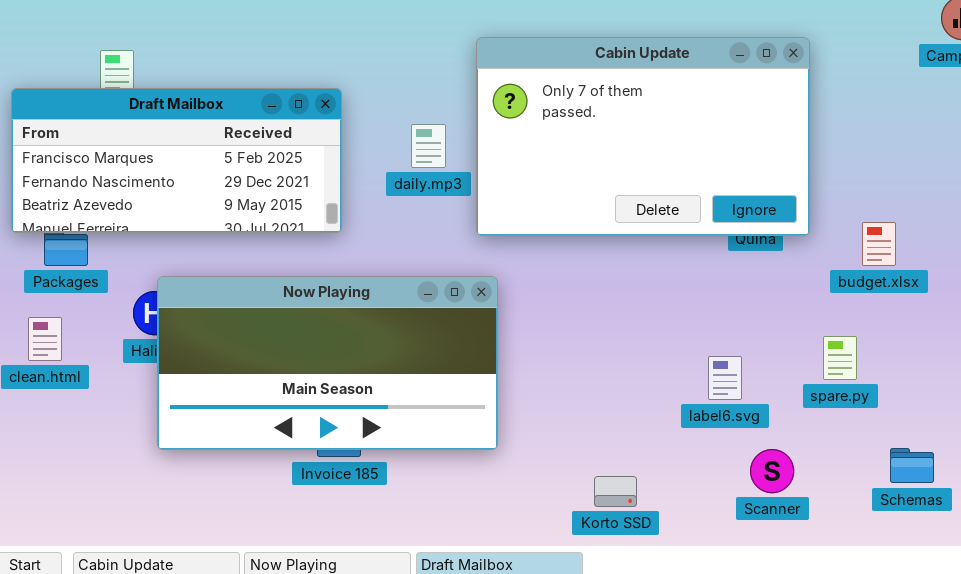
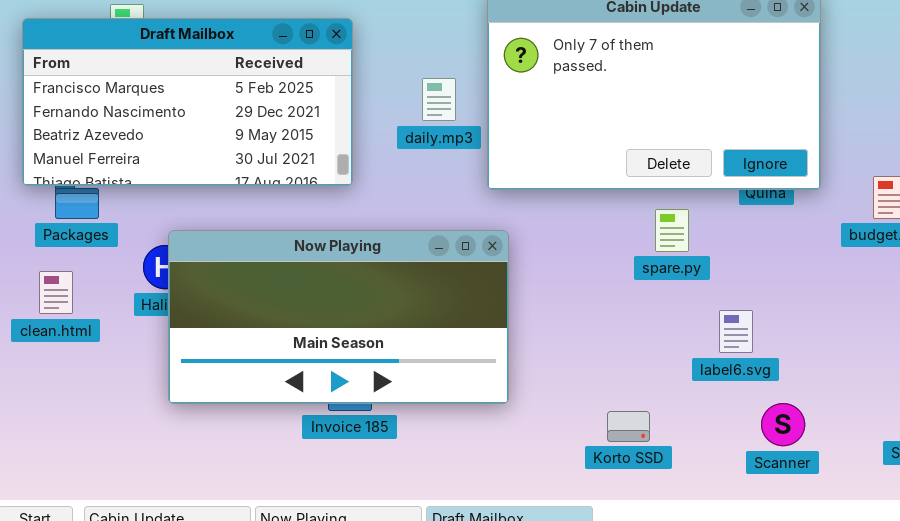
Draft Mailbox: [11,88,342,233] -> [22,18,353,186], resized
spare.py: [823,336,857,380] -> [655,209,689,252], moved
Korto SSD: [594,476,637,507] -> [607,411,650,442], moved

